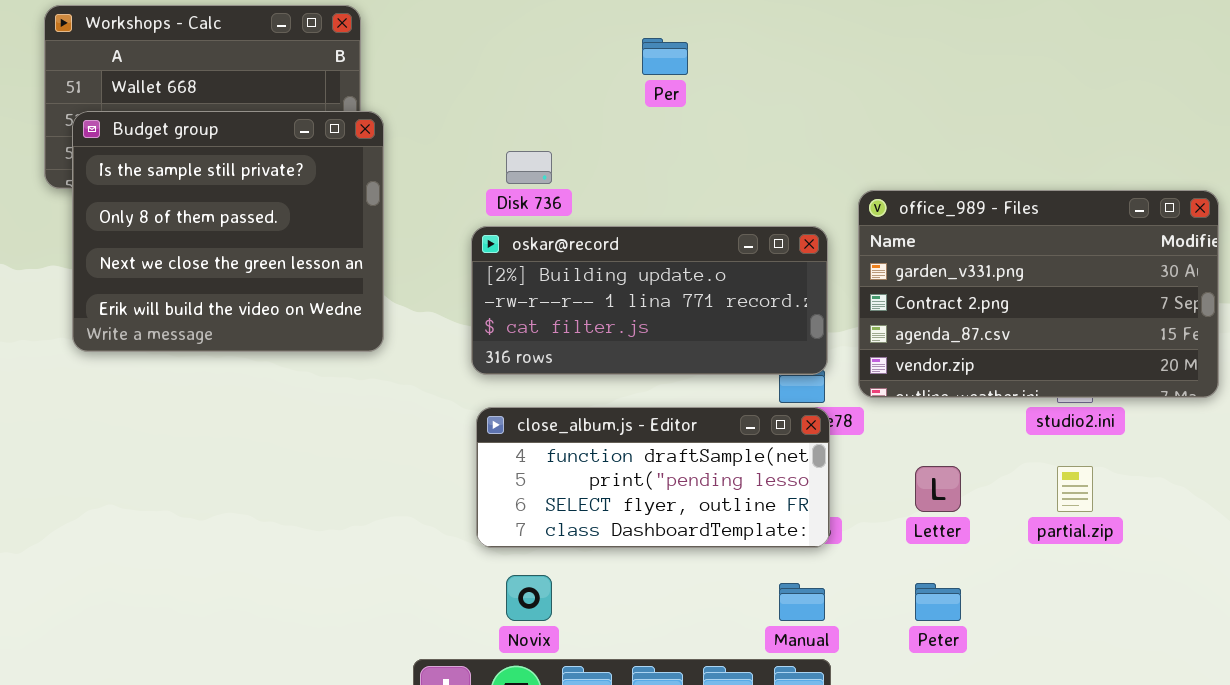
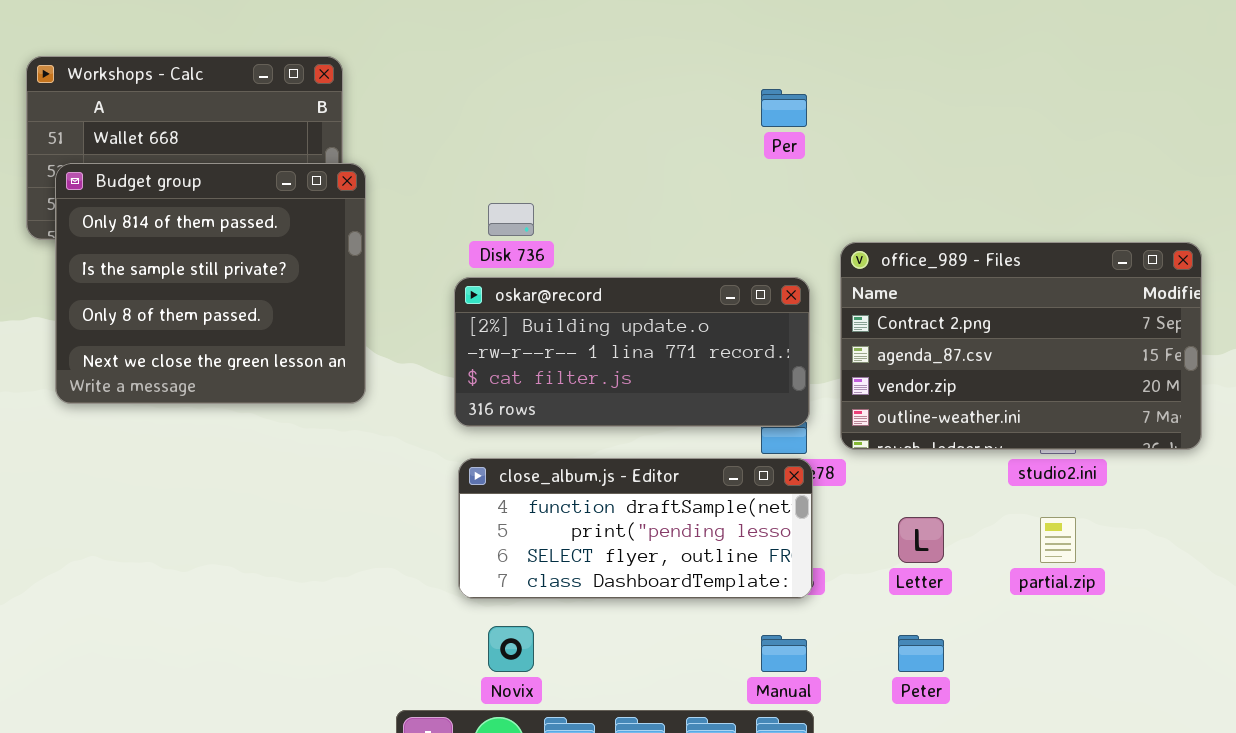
Per: [642,38,688,75] -> [761,89,807,127], moved
Budget group: [72,111,384,352] -> [55,163,366,404], scrolled up 1 row
office_989 - Files: [858,190,1219,398] -> [840,242,1202,450], scrolled down 1 row

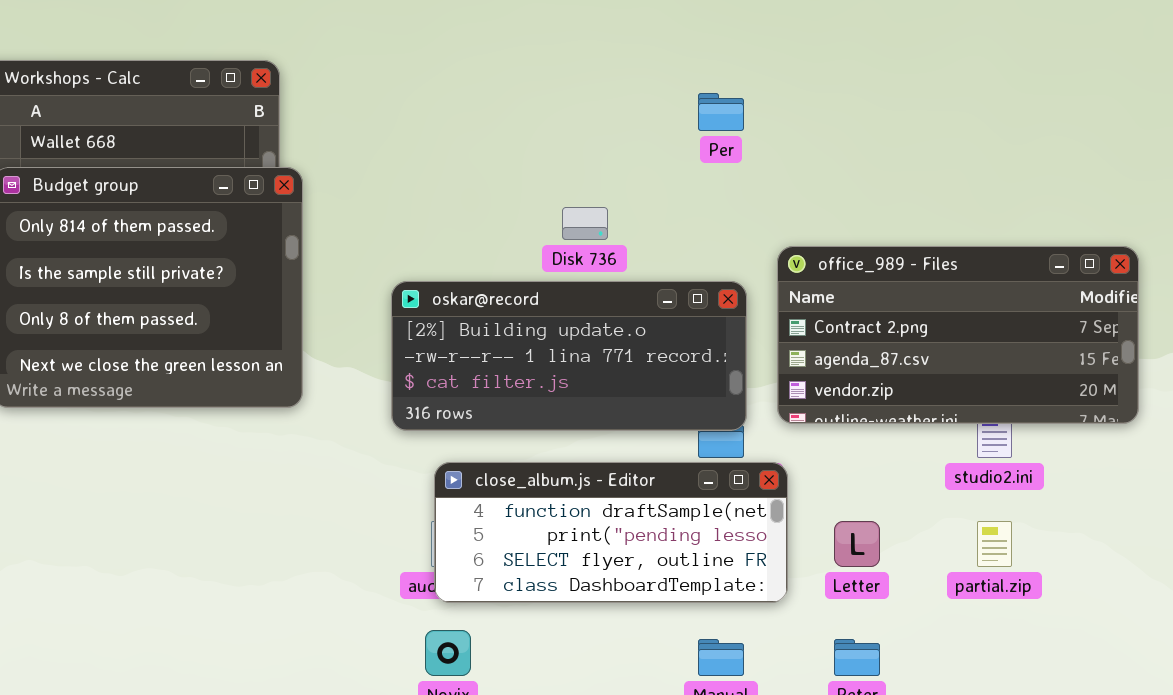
Disk 736: [488,203,534,236] -> [562,207,608,240], moved
office_989 - Files: [840,242,1202,450] -> [777,246,1139,424], resized
close_album.js - Editor: [458,458,813,599] -> [434,462,788,603], moved

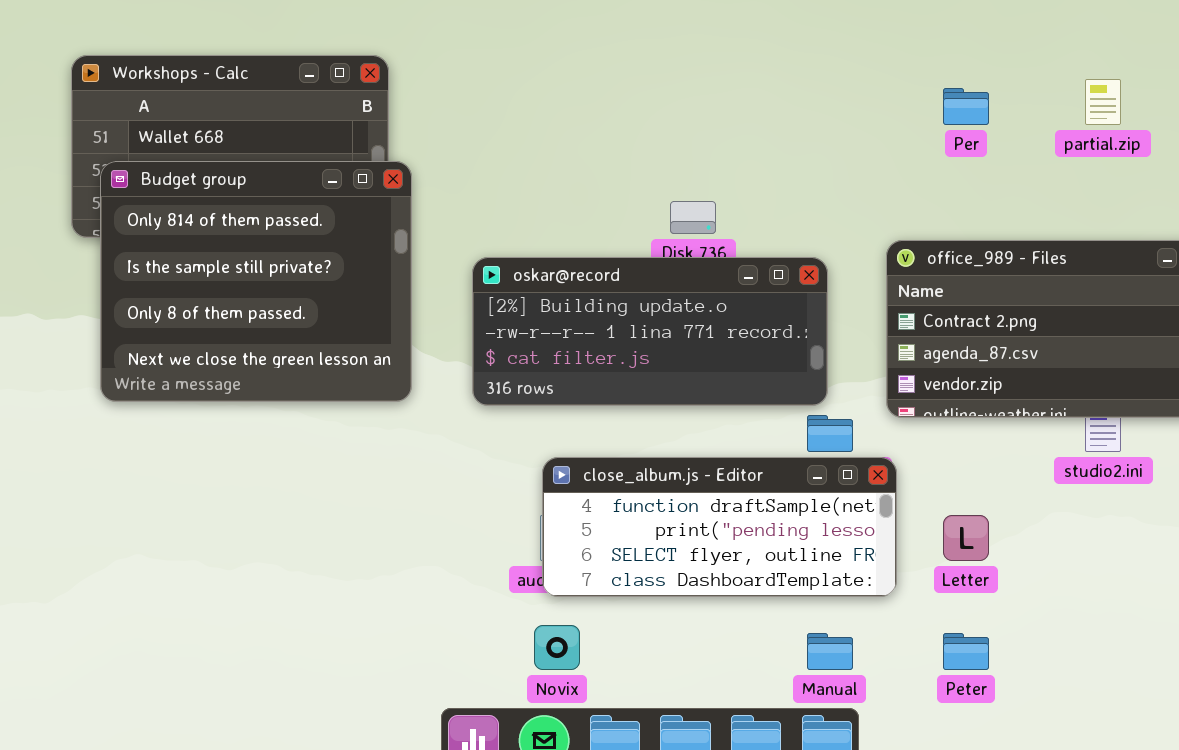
Per: [698,93,744,131] -> [943,88,989,125], moved
oskar@record: [391,281,747,431] -> [472,257,828,406], moved
partial.zip: [977,521,1012,567] -> [1085,79,1121,125], moved

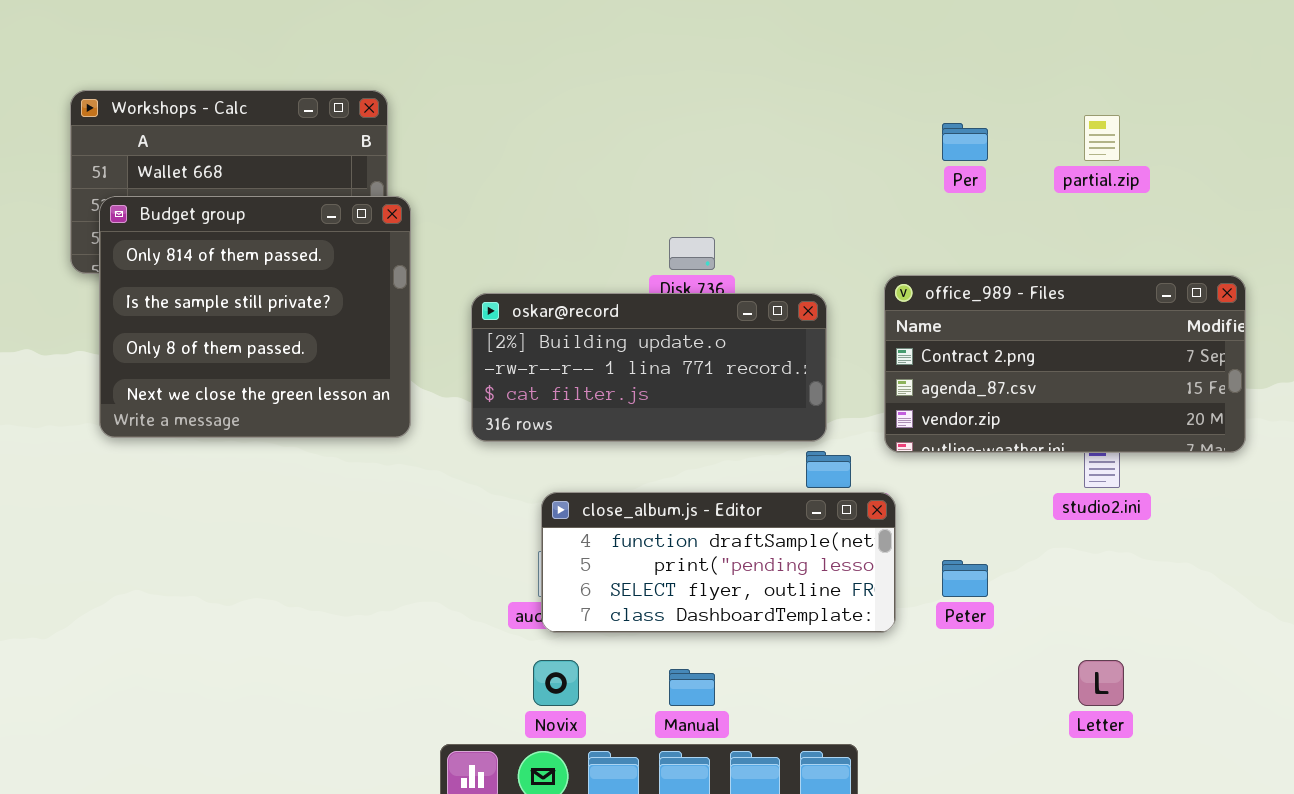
Letter: [943,515,989,561] -> [1078,660,1124,706], moved
Manual: [807,633,853,670] -> [669,669,715,706], moved
Peter: [943,633,989,670] -> [942,560,988,597], moved

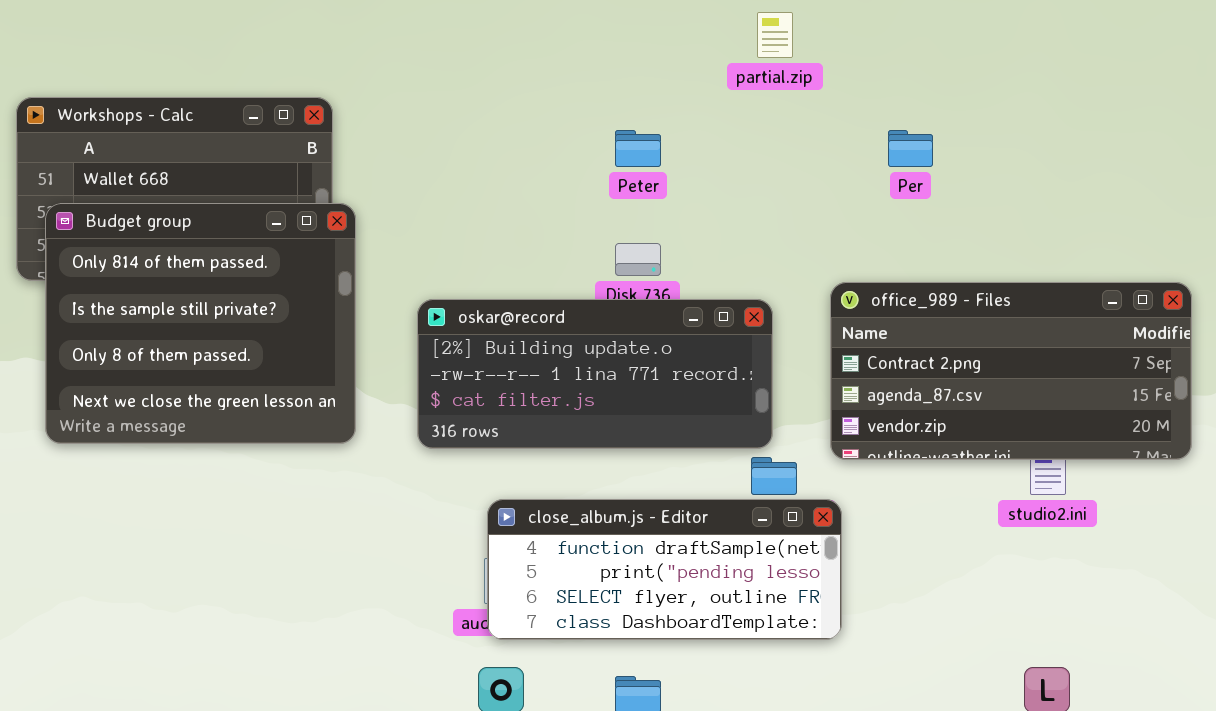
partial.zip: [1084,115,1120,161] -> [757,12,793,58], moved
Peter: [942,560,988,597] -> [615,130,661,167], moved

